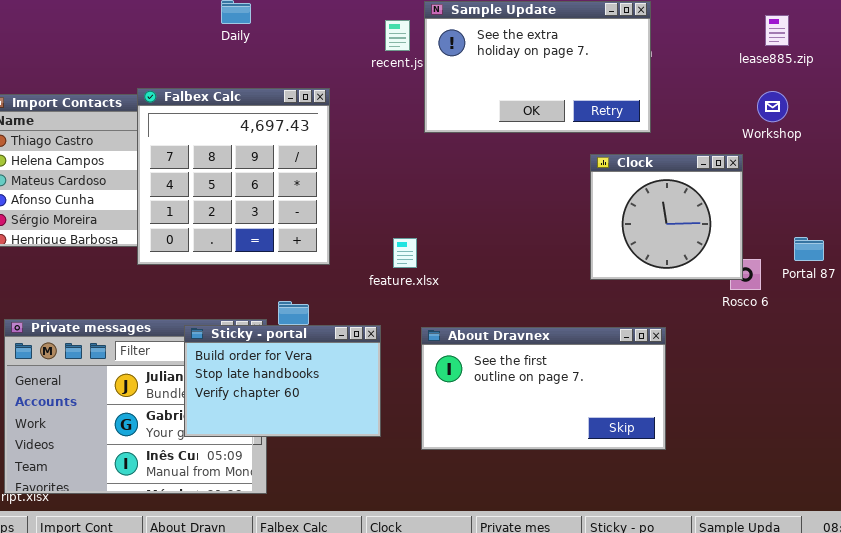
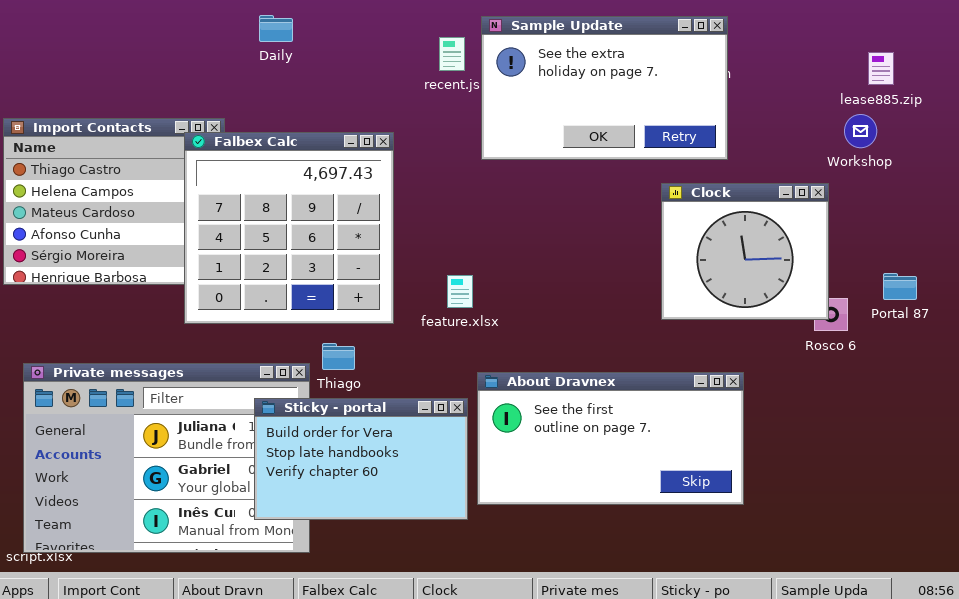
lease885.zip: [765,15,789,46] -> [868,52,894,85], moved
Falbex Calc: [137,88,330,265] -> [184,132,394,324], moved
Sticky - portal: [184,325,381,437] -> [254,398,468,520], moved

